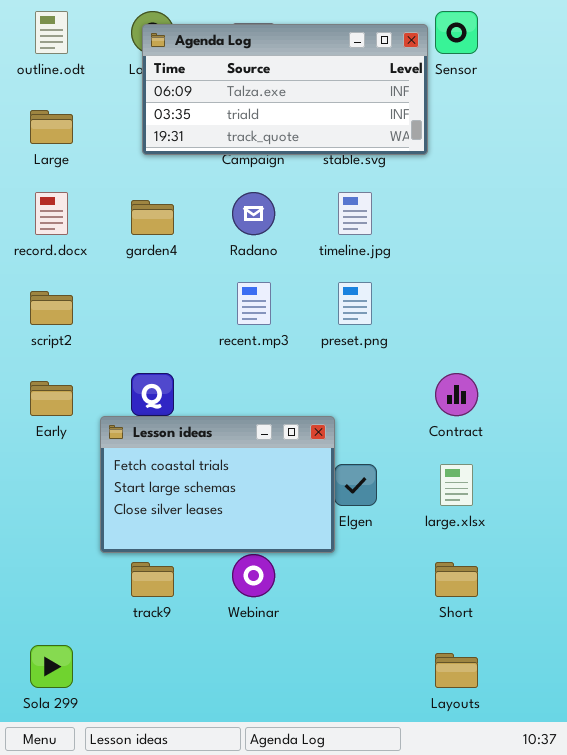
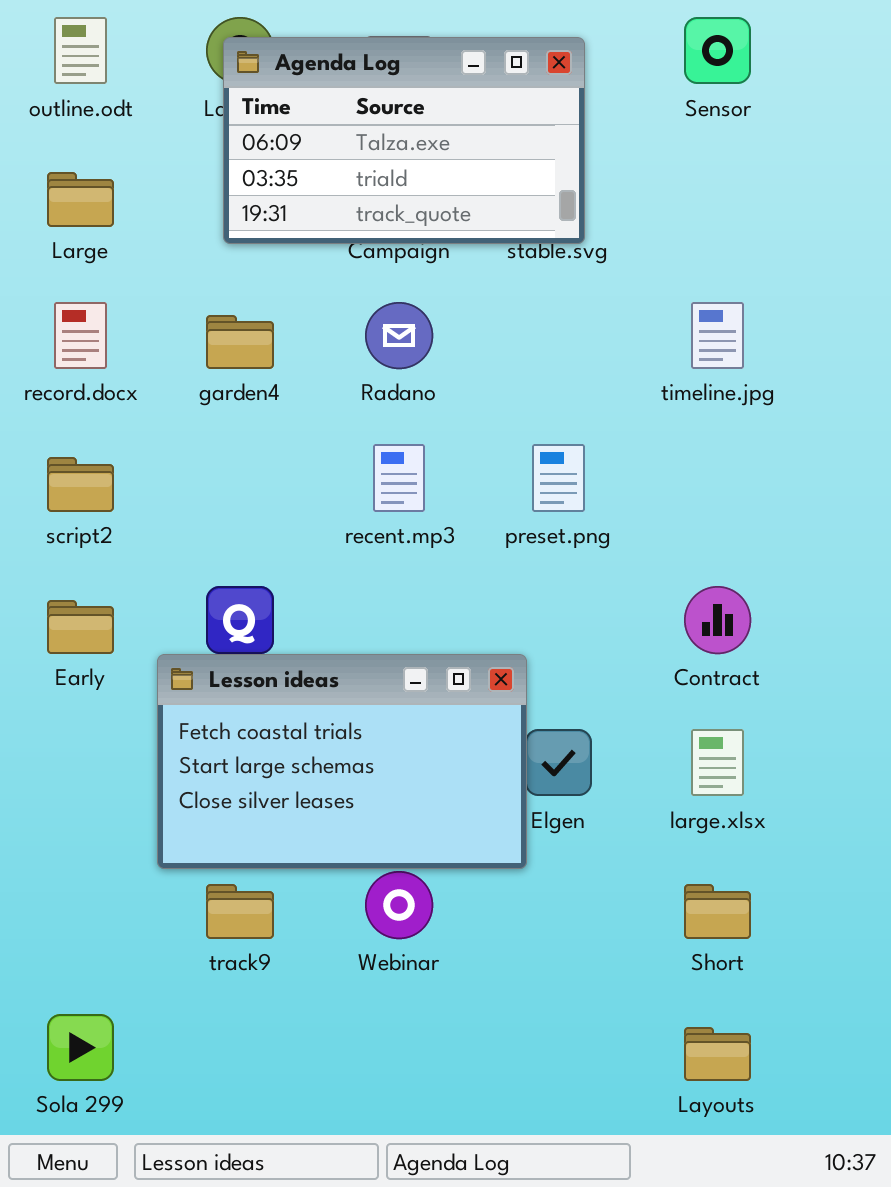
Agenda Log: [142,24,428,155] -> [223,37,585,244], resized
timeline.jpg: [338,192,372,235] -> [691,302,744,369], moved

